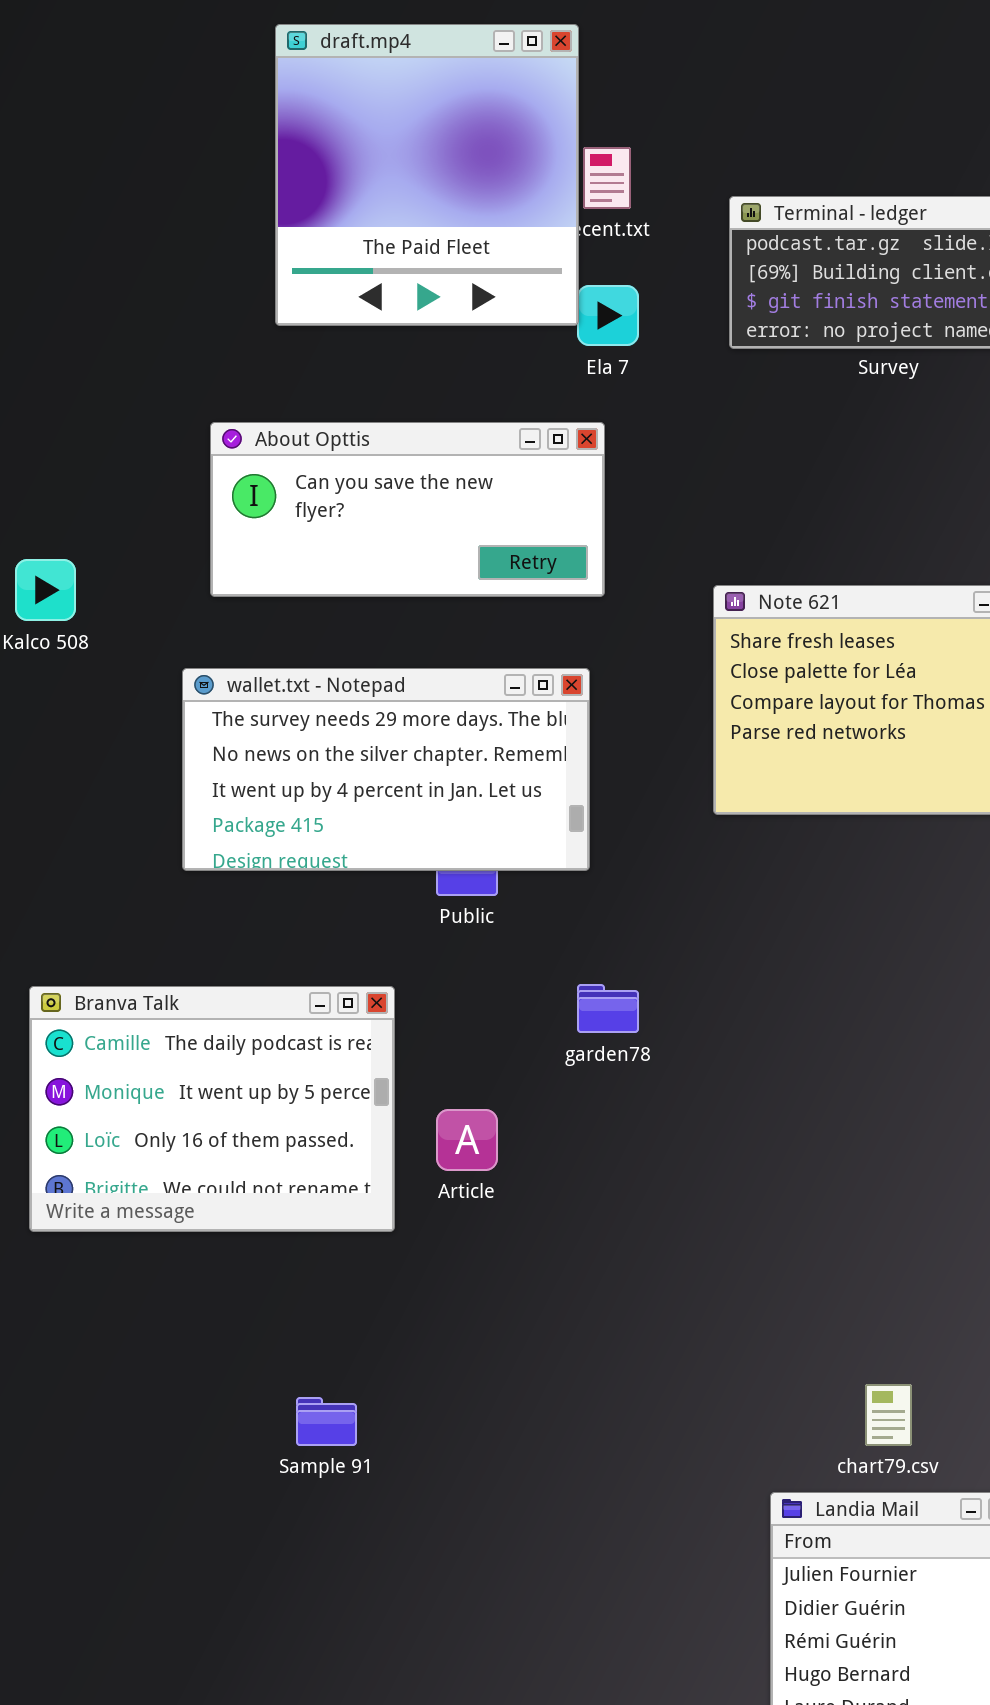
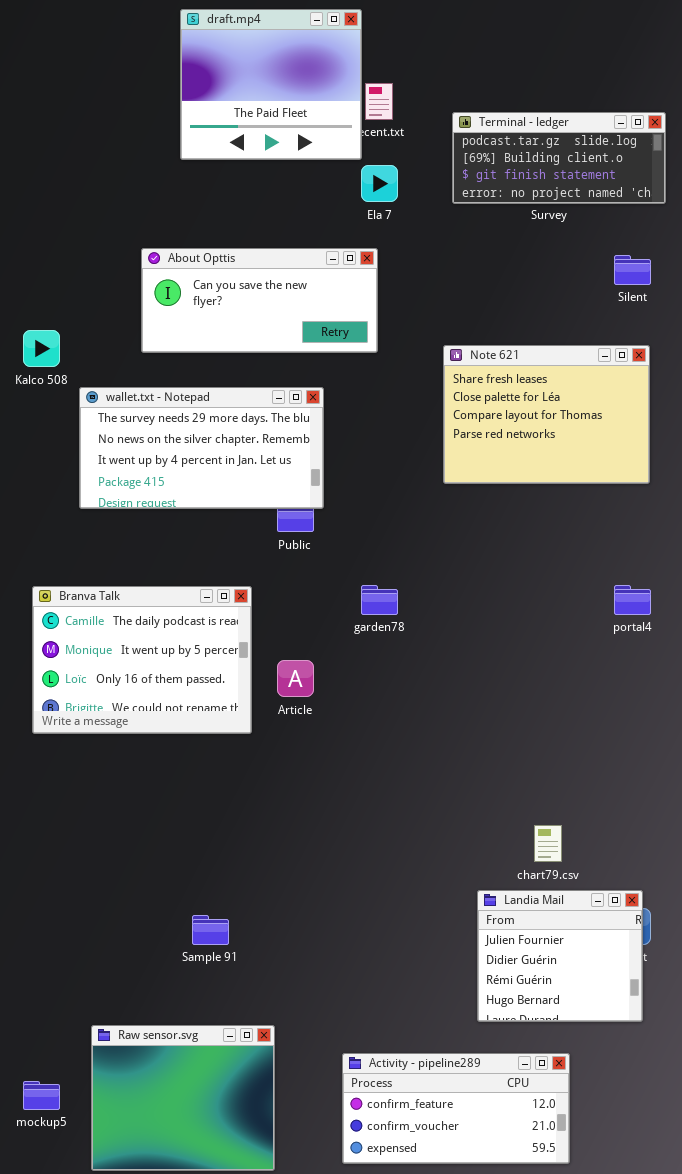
draft.mp4: [275,24,579,326] -> [180,9,362,160], resized
wallet.txt - Notepad: [182,668,590,871] -> [79,387,324,509], moved
Sample 91: [296,1397,357,1446] -> [192,915,229,945], moved

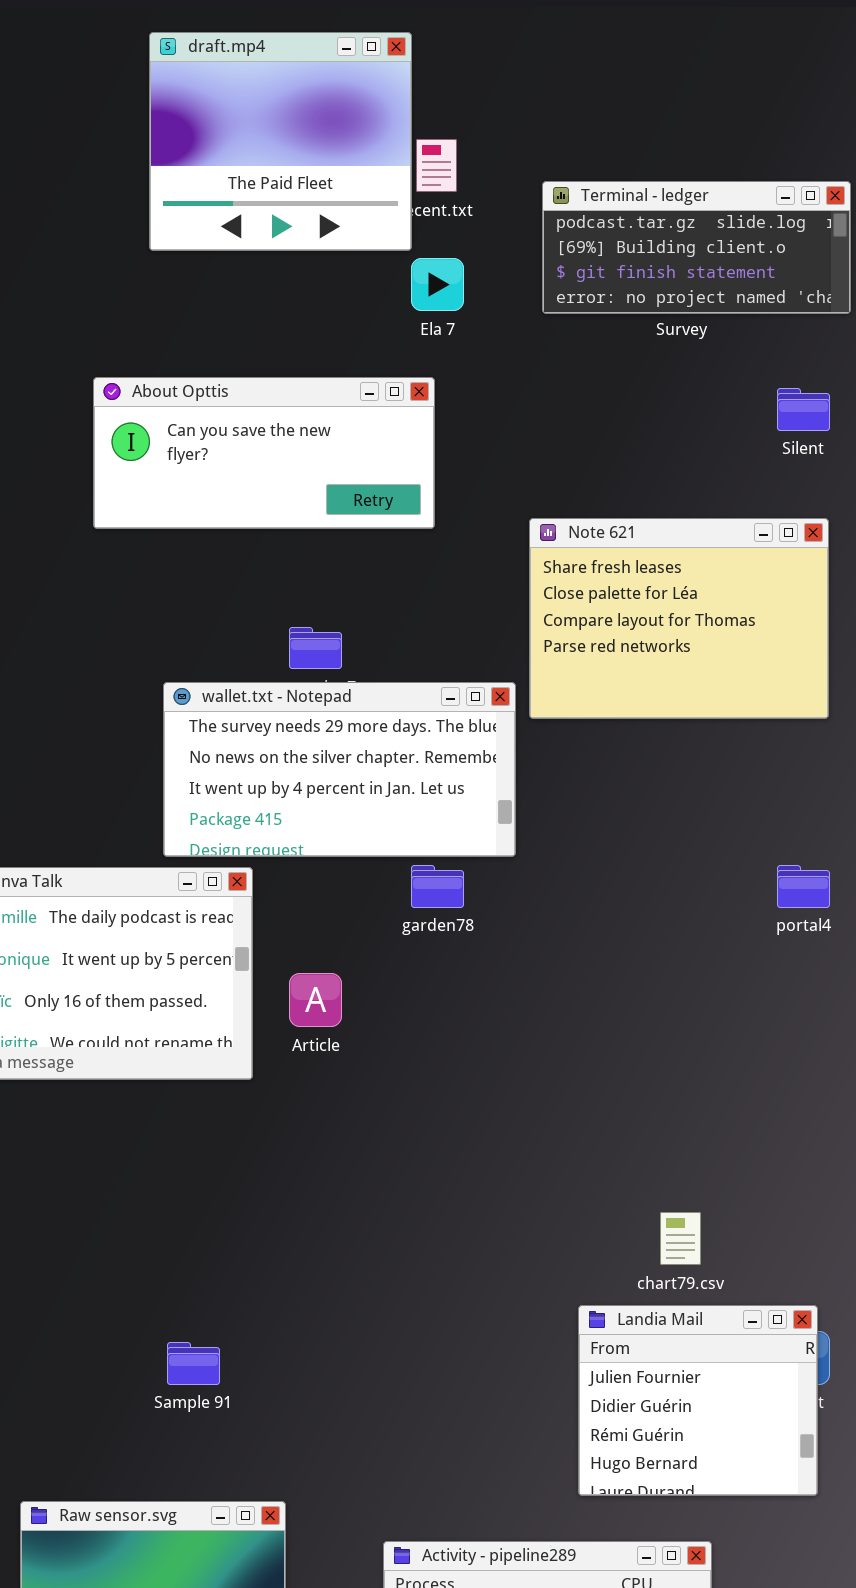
wallet.txt - Notepad: [79,387,324,509] -> [163,682,516,857], moved

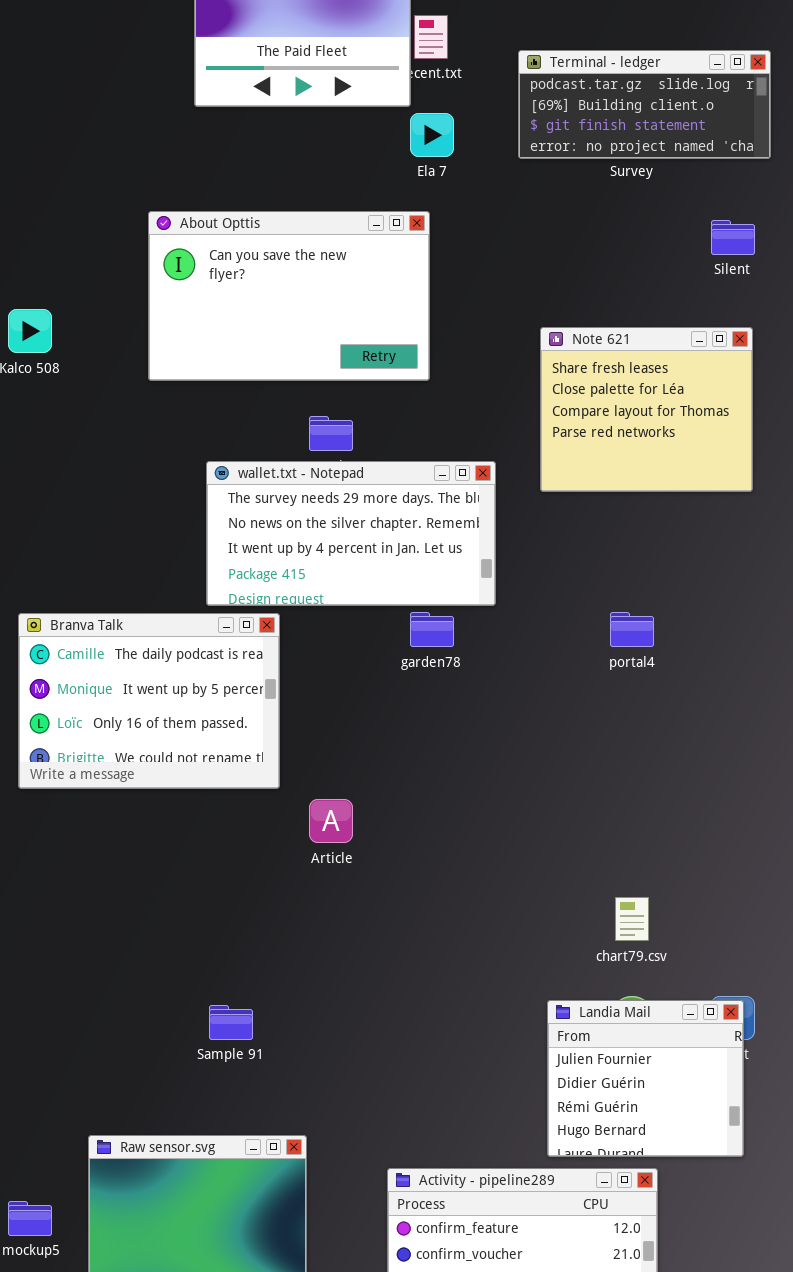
About Opttis: [93,377,435,529] -> [148,211,430,381], resized
Note 621: [529,518,829,719] -> [540,327,753,492], resized
portal4: [777,865,830,908] -> [610,612,654,647], moved
Article: [289,973,342,1027] -> [309,799,353,843], moved
Landia Mail: [578,1305,818,1496] -> [547,1000,744,1157], moved

